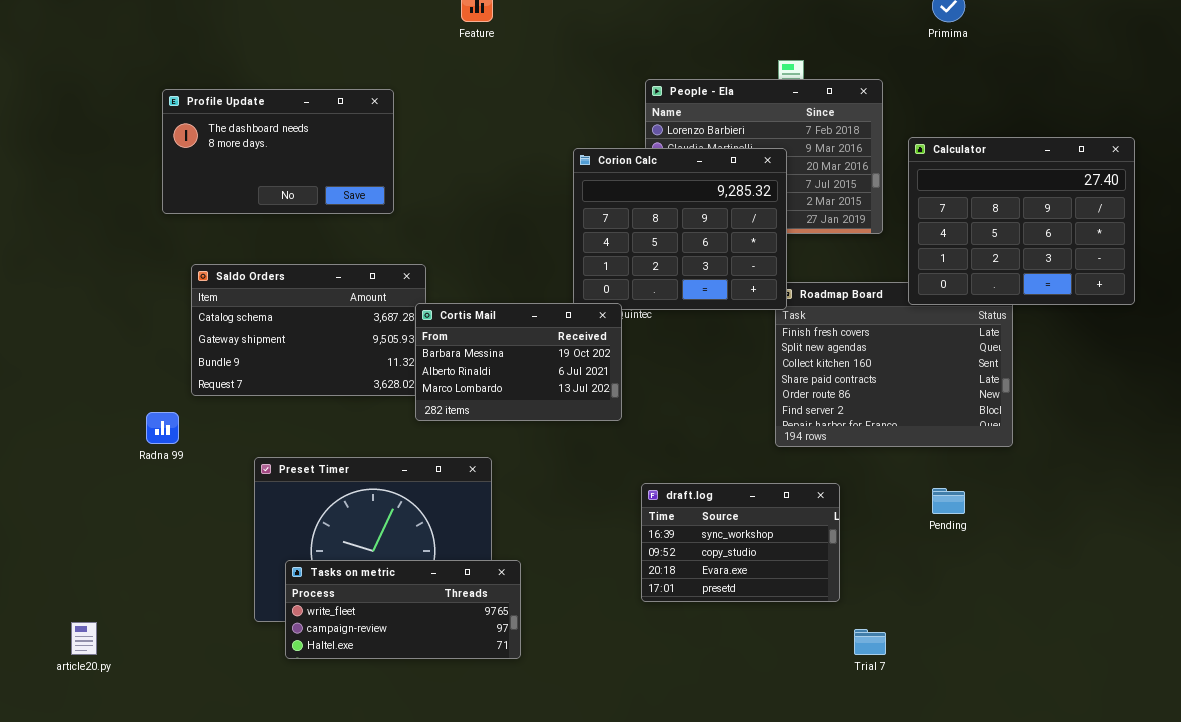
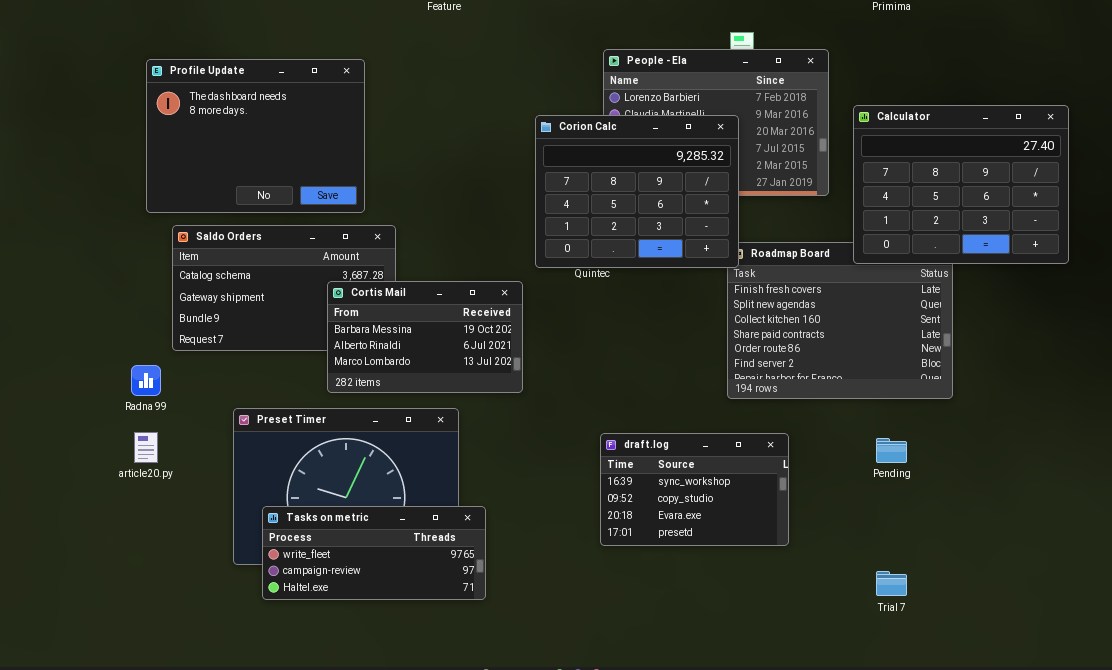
Profile Update: [162,89,394,214] -> [146,59,365,213], resized
Cortis Mail: [415,303,622,421] -> [327,281,523,393], moved
article20.py: [71,622,97,655] -> [134,432,158,463], moved
Trial 7: [854,629,886,655] -> [876,571,907,596], moved

